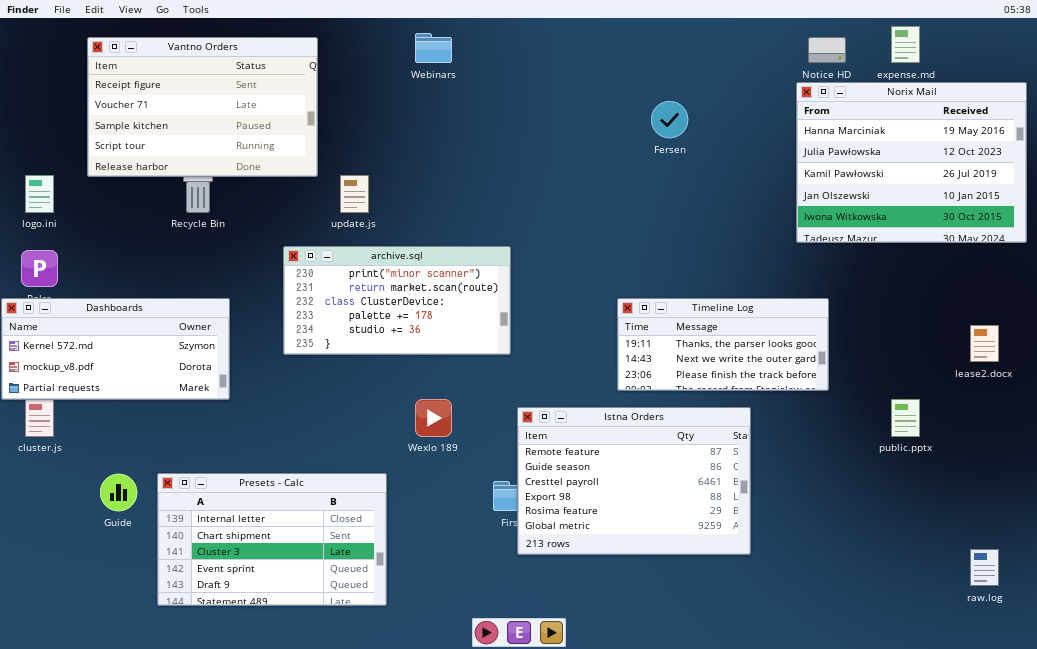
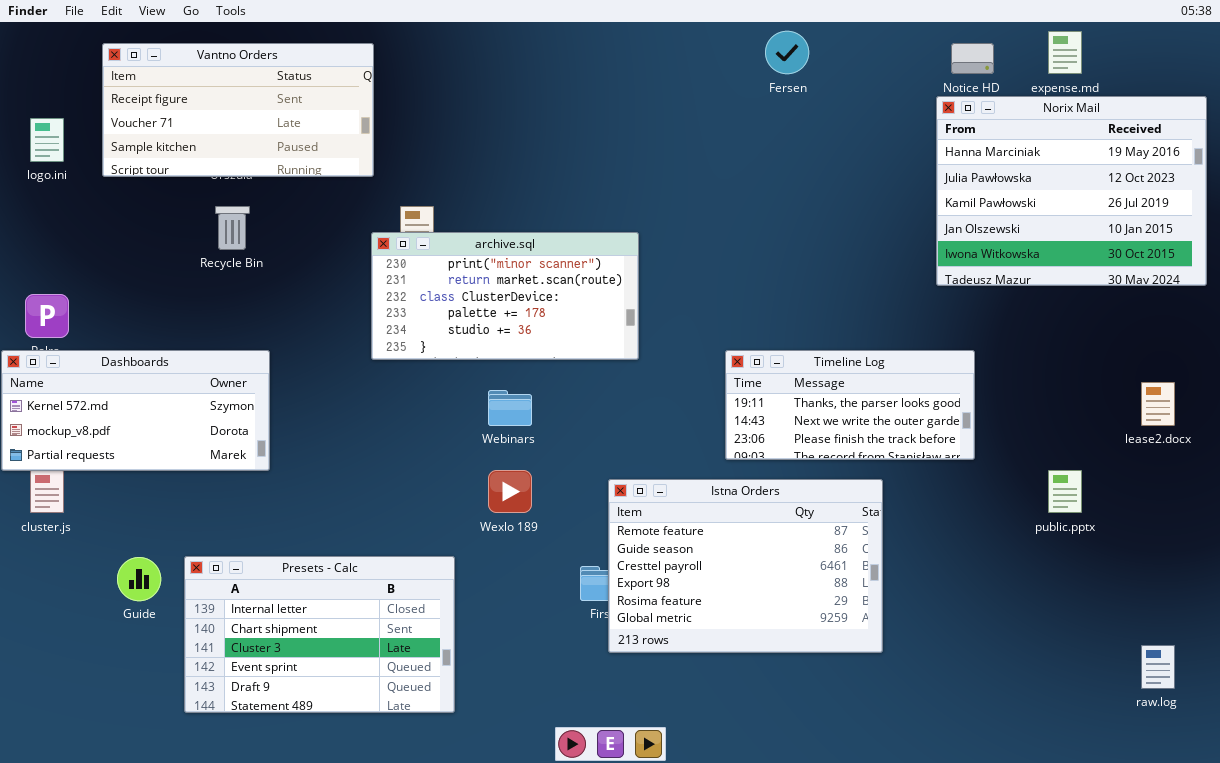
Webinars: [415,33,452,63] -> [488,390,532,426], moved
Vantno Orders: [87,37,318,177] -> [102,43,374,177], resized
Fersen: [651,101,688,138] -> [765,31,809,74], moved
logo.ini: [25,175,54,213] -> [30,118,64,162], moved
archive.sql: [283,246,511,355] -> [371,232,639,360], moved

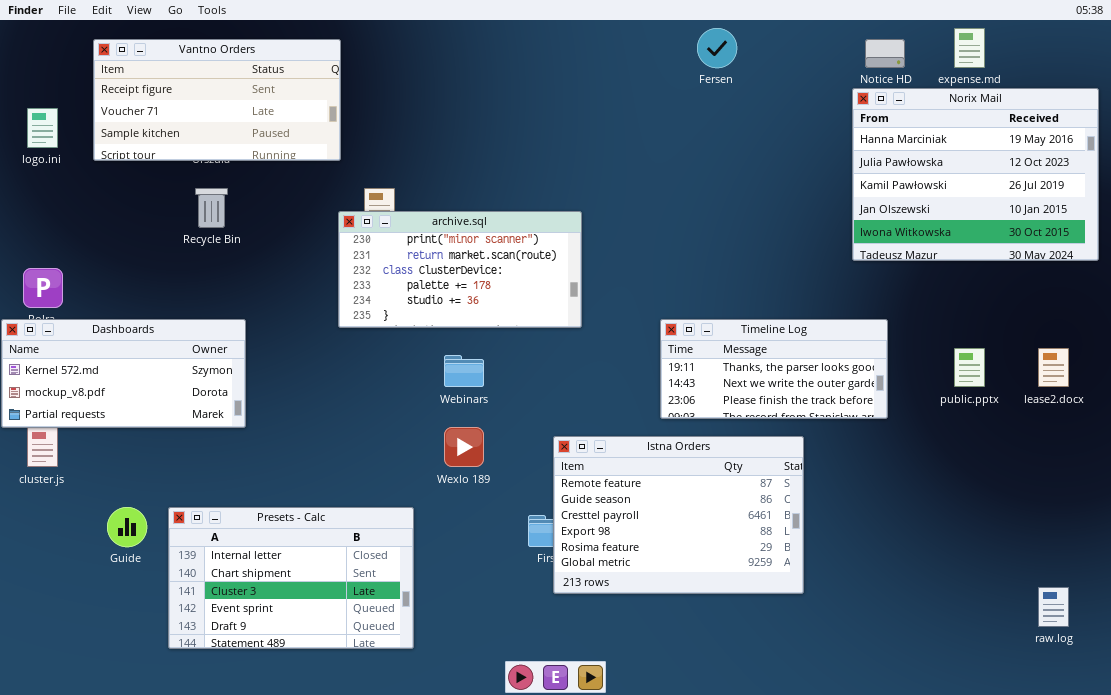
public.pptx: [1048,470,1082,513] -> [954,348,985,387], moved

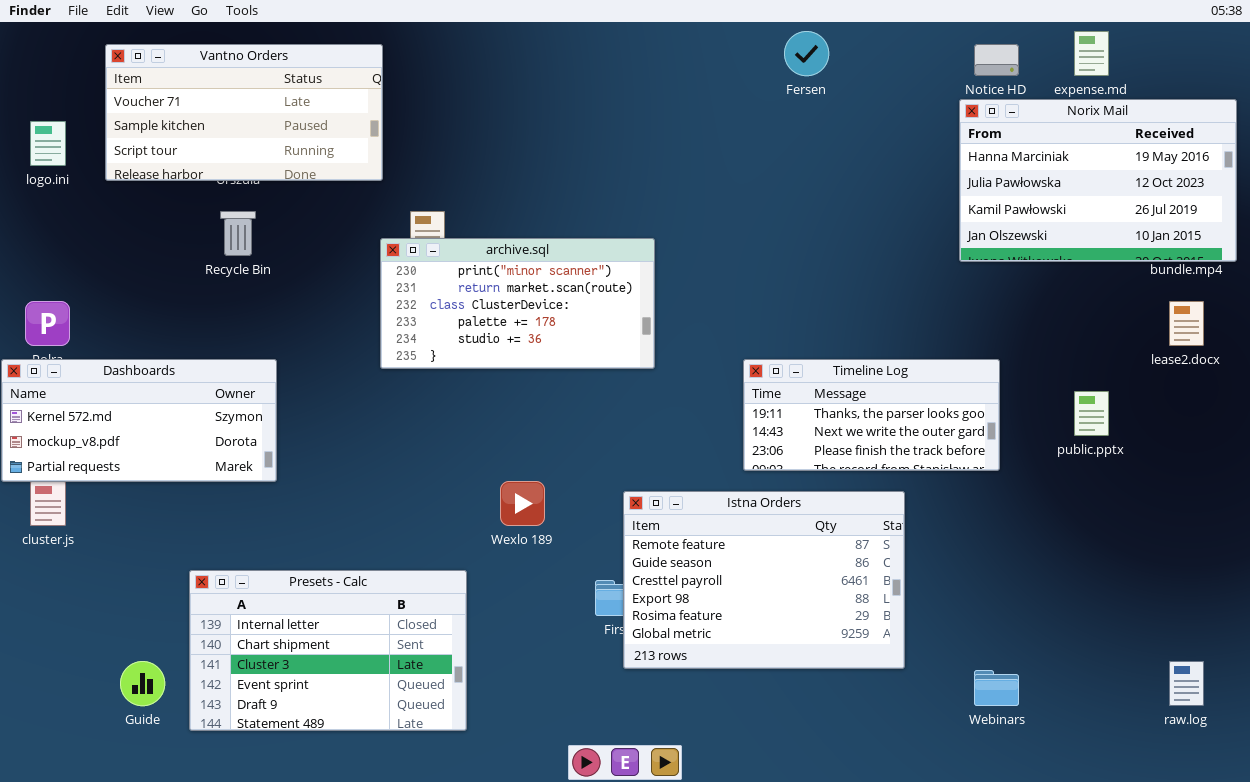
Vantno Orders: [93,39,341,161] -> [105,44,383,181], scrolled down 1 row
Norix Mail: [852,88,1099,261] -> [959,99,1237,262], resized
lease2.docx: [1038,348,1069,387] -> [1169,301,1204,346], moved
Webinars: [444,355,484,387] -> [974,670,1019,706], moved
Guide: [107,507,147,547] -> [120,661,165,706], moved

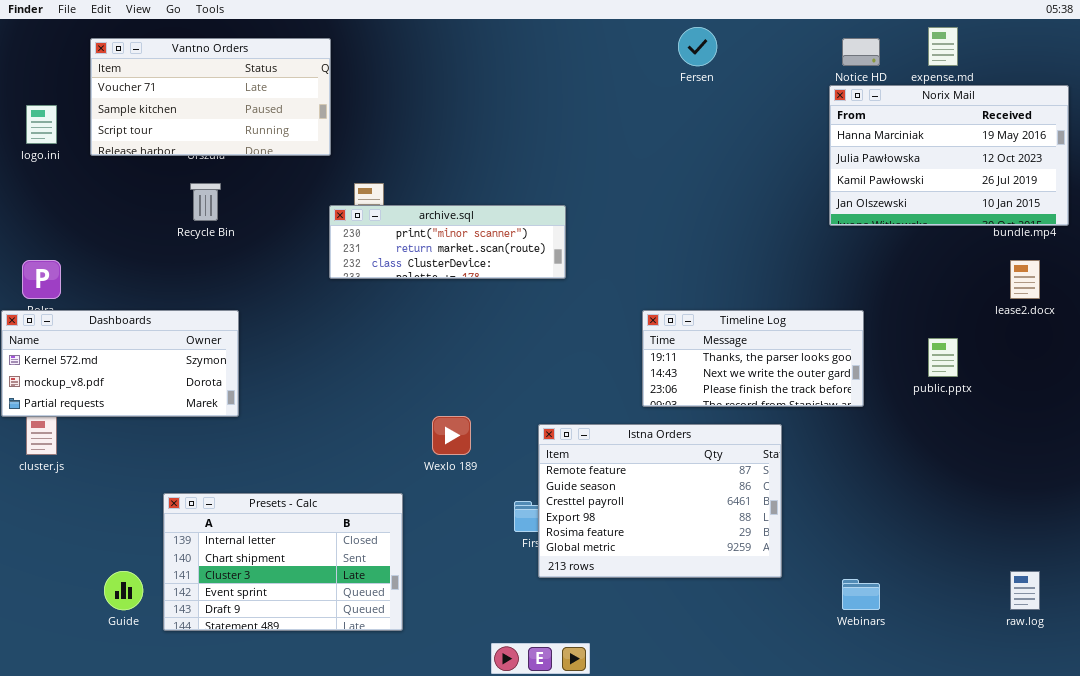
archive.sql: [380,238,655,369] -> [329,205,566,279], resized

